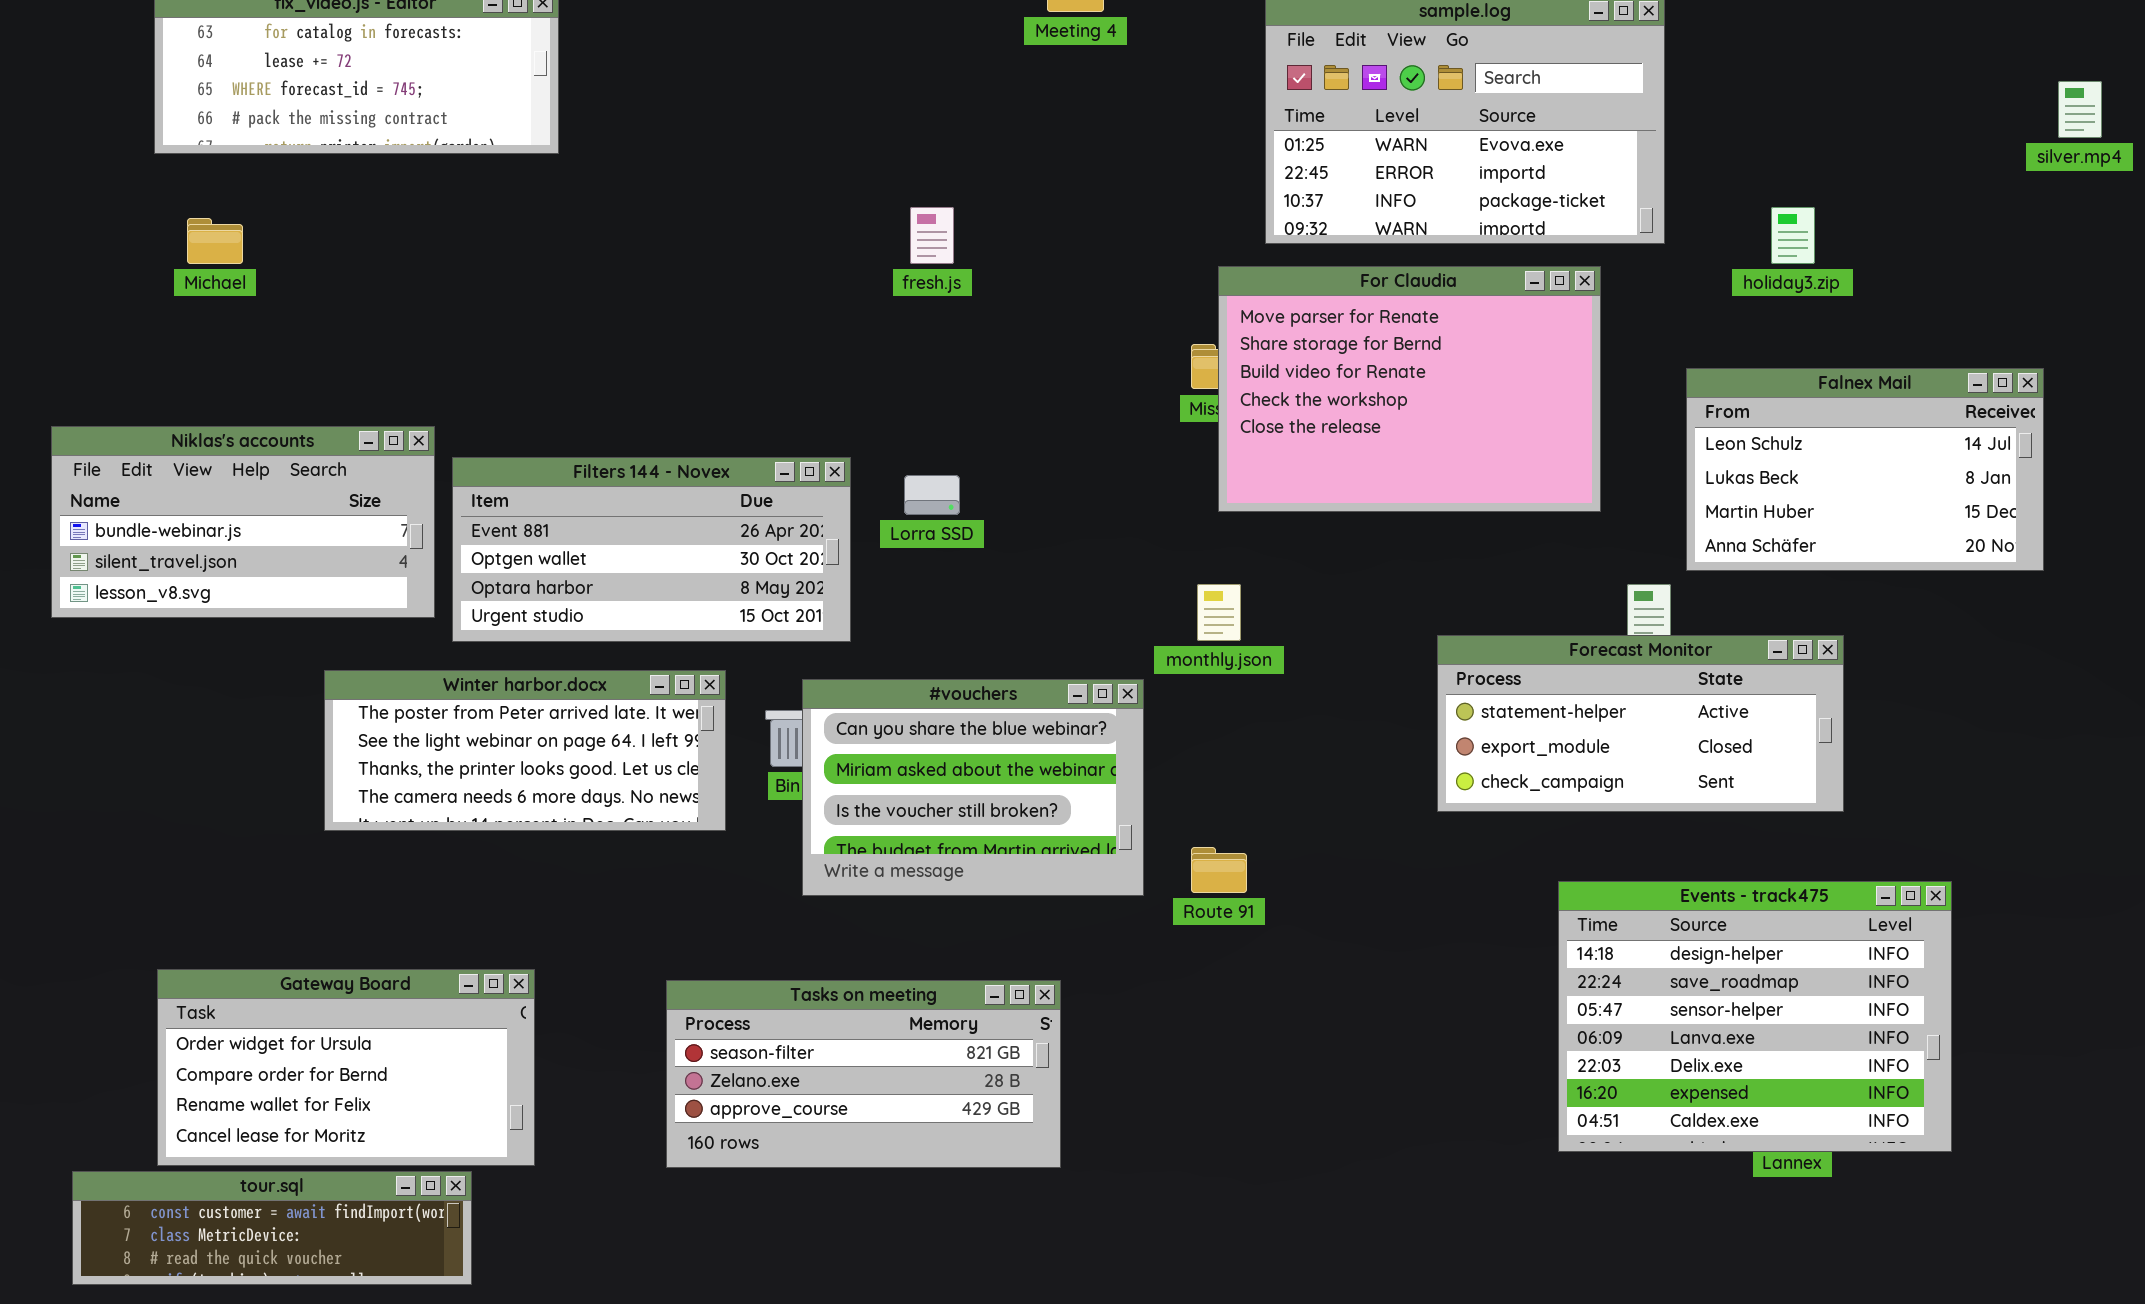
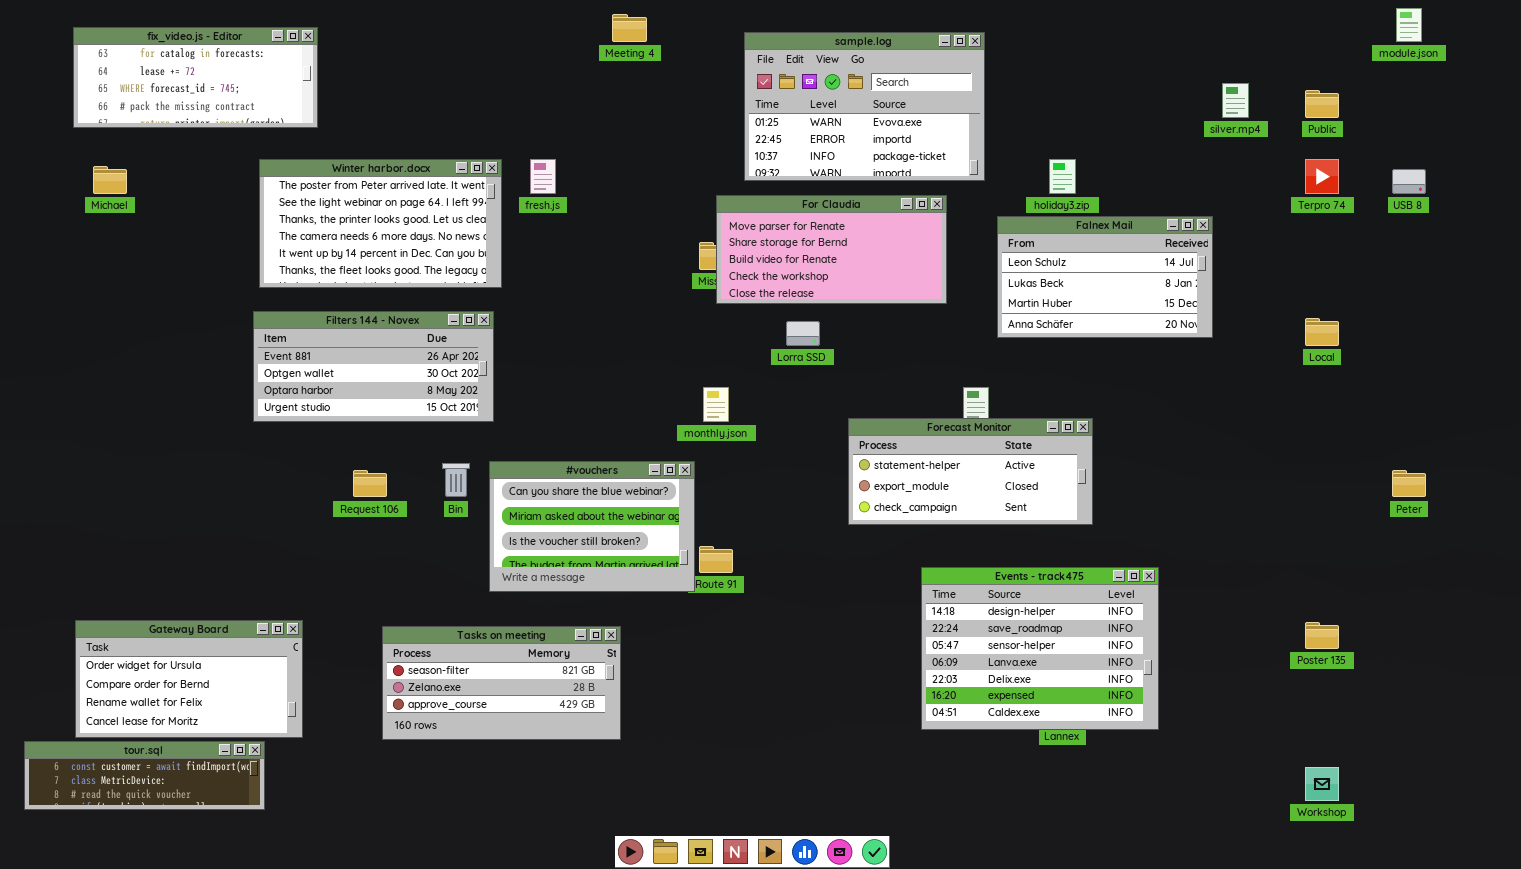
For Claudia: [1218,266,1601,512] -> [716,195,947,304], resized
Falnex Mail: [1686,368,2044,571] -> [997,216,1213,338], moved
Niklas's accounts: [51,426,435,618] -> none, closed
Lorra SSD: [904,475,960,515] -> [786,321,820,346], moved
Winter harbor.docx: [324,670,726,831] -> [259,159,502,288], moved, resized
#vouchers: [802,679,1144,896] -> [489,461,695,592], moved

